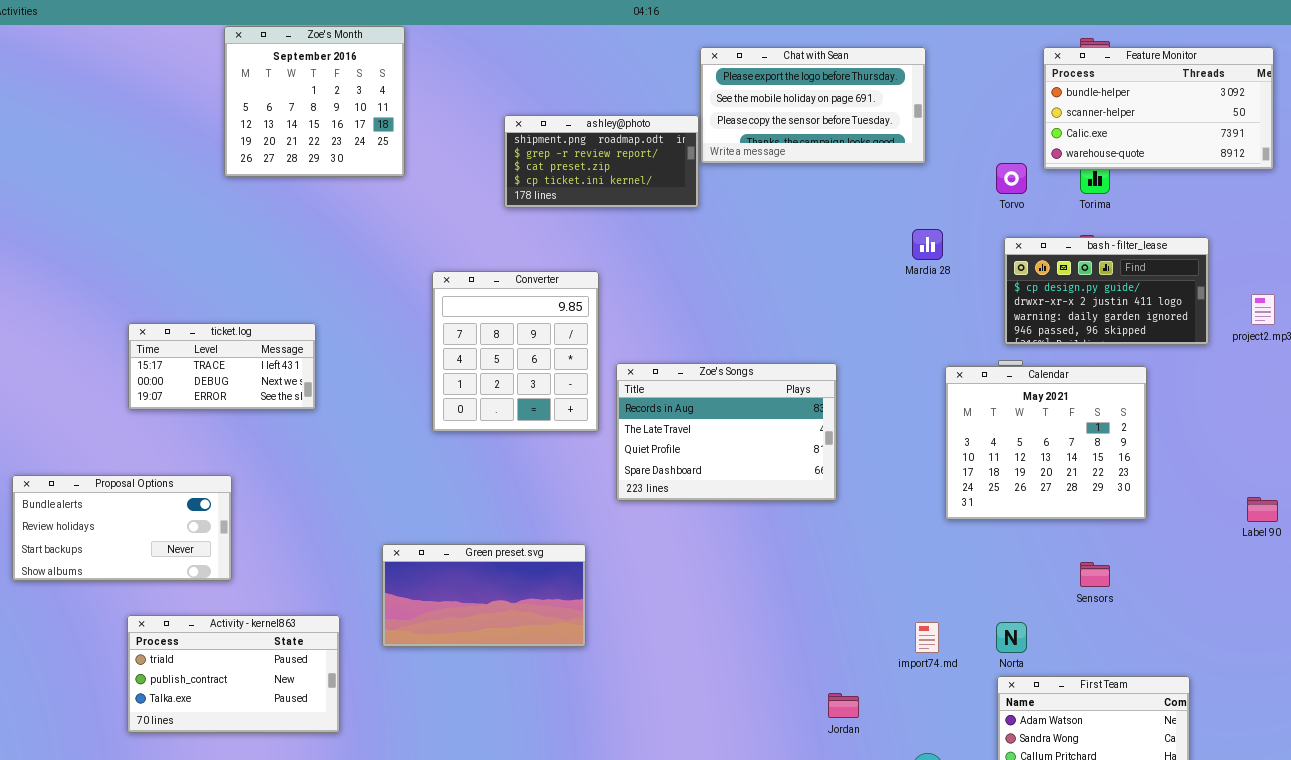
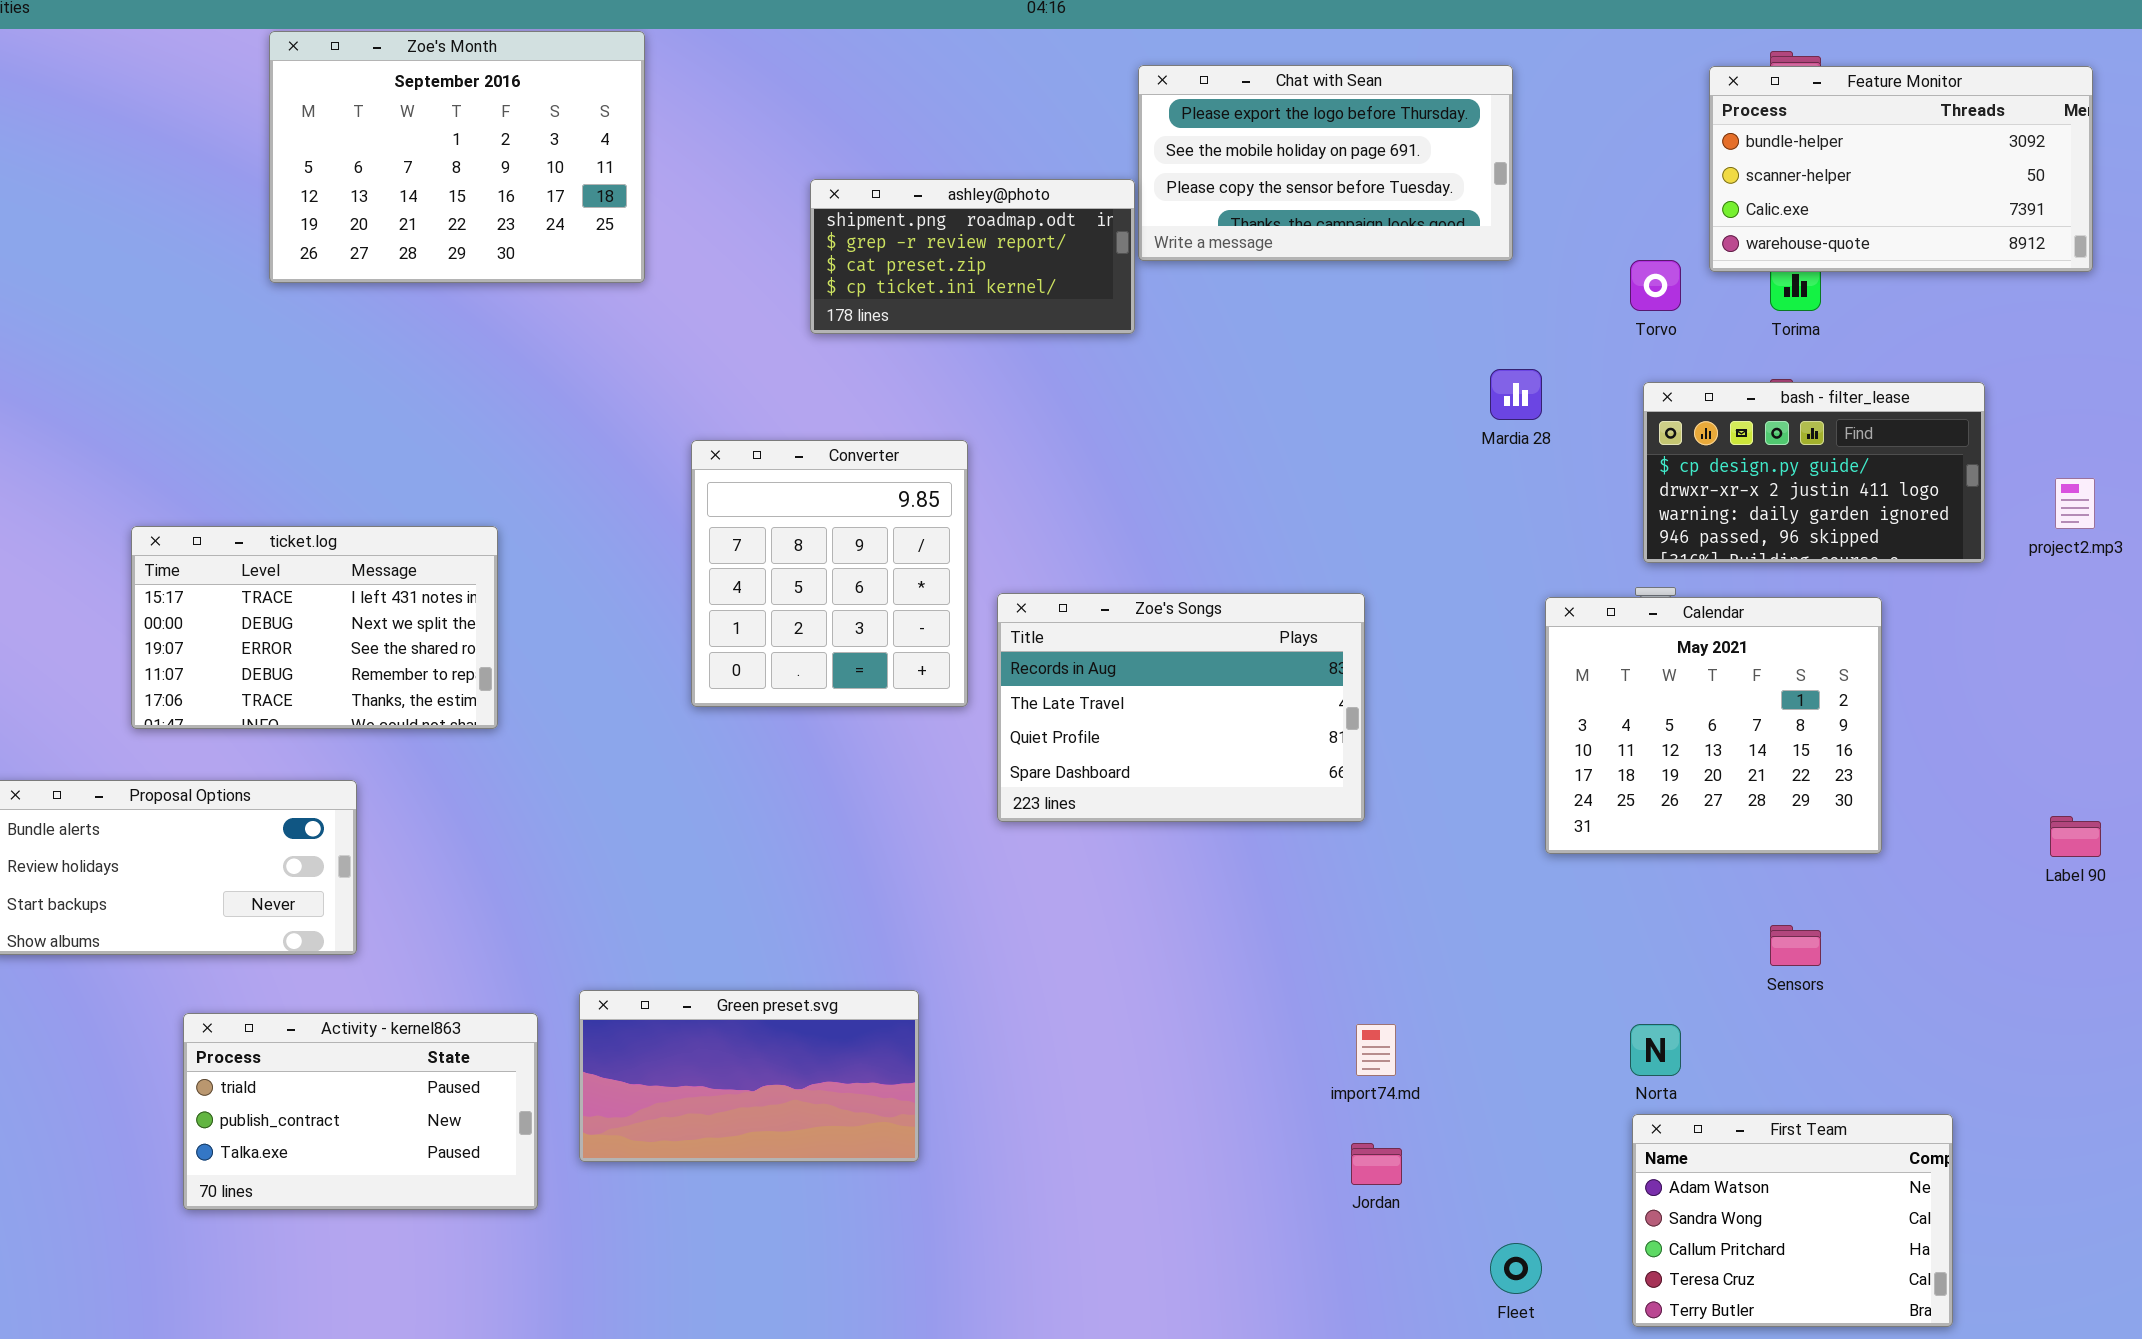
Zoe's Month: [224,26,405,177] -> [269,31,645,283], resized
ticket.log: [128,323,316,410] -> [131,526,498,729], resized
Green preset.svg: [382,544,586,647] -> [579,990,919,1162], moved
import74.md: [915,622,939,653] -> [1356,1024,1396,1076], moved

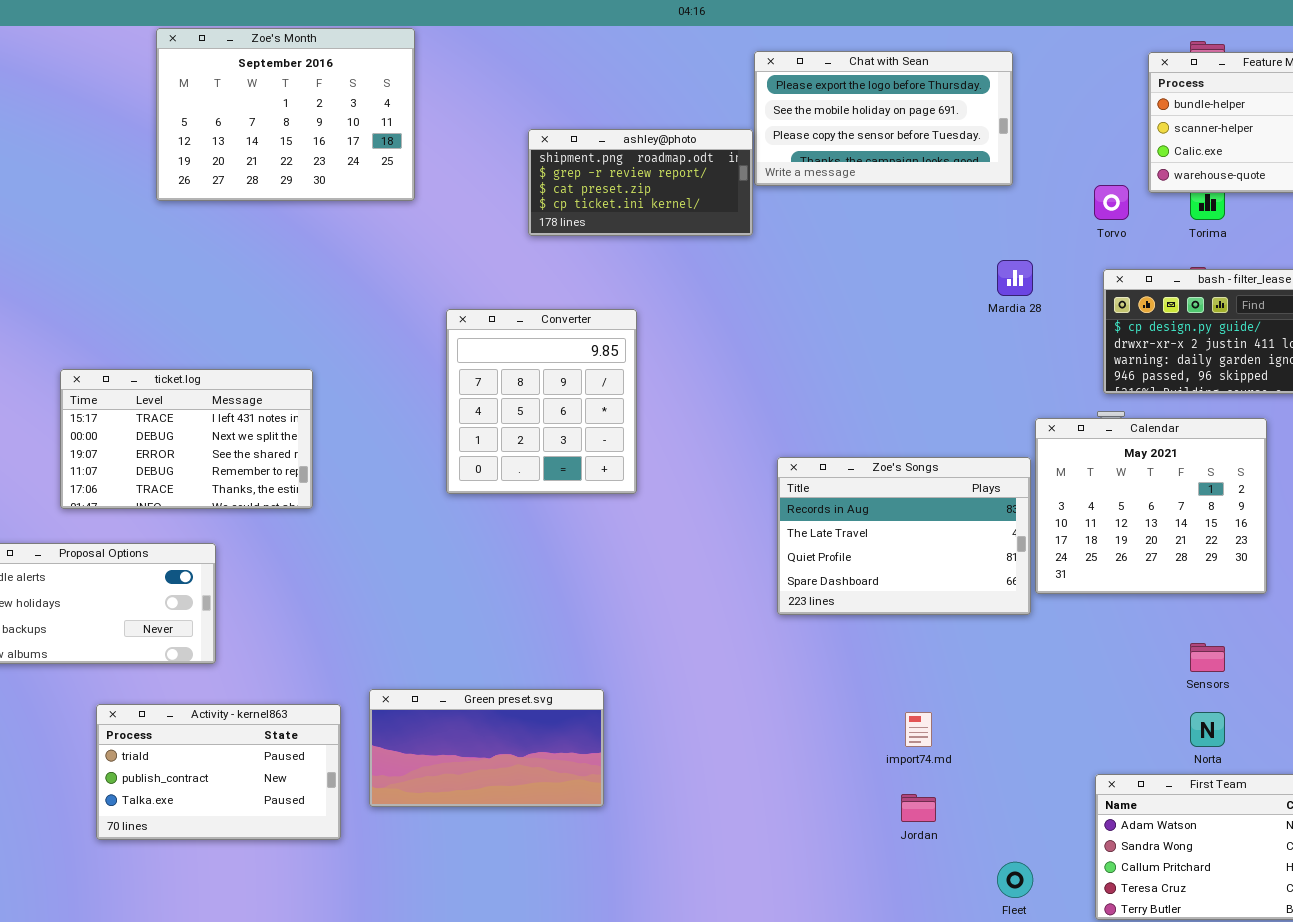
Zoe's Songs: [997,593,1365,822] -> [777,457,1031,615], moved
Norta: [1630,1024,1681,1076] -> [1190,712,1225,747], moved

